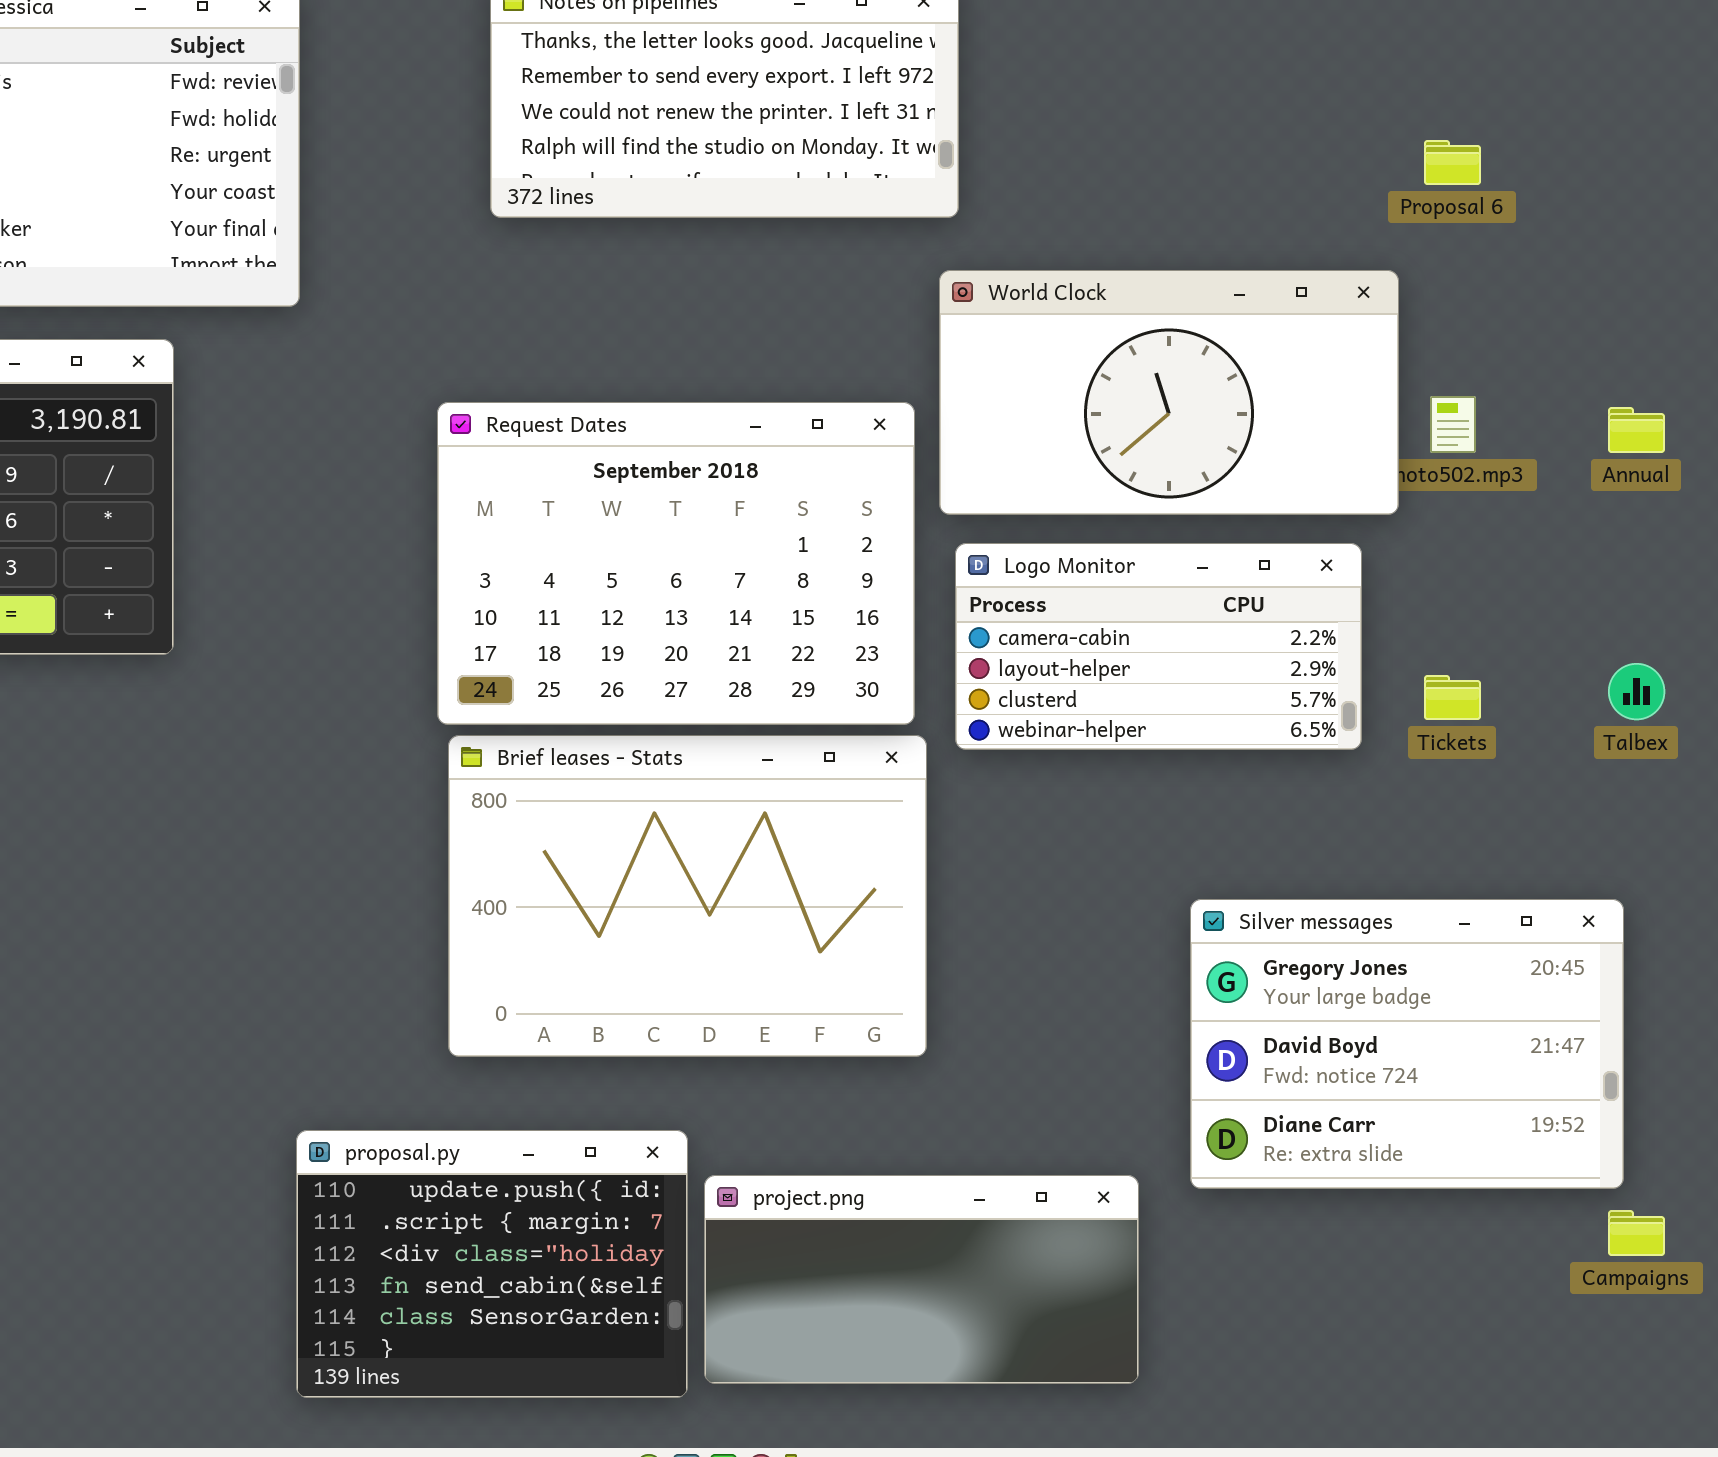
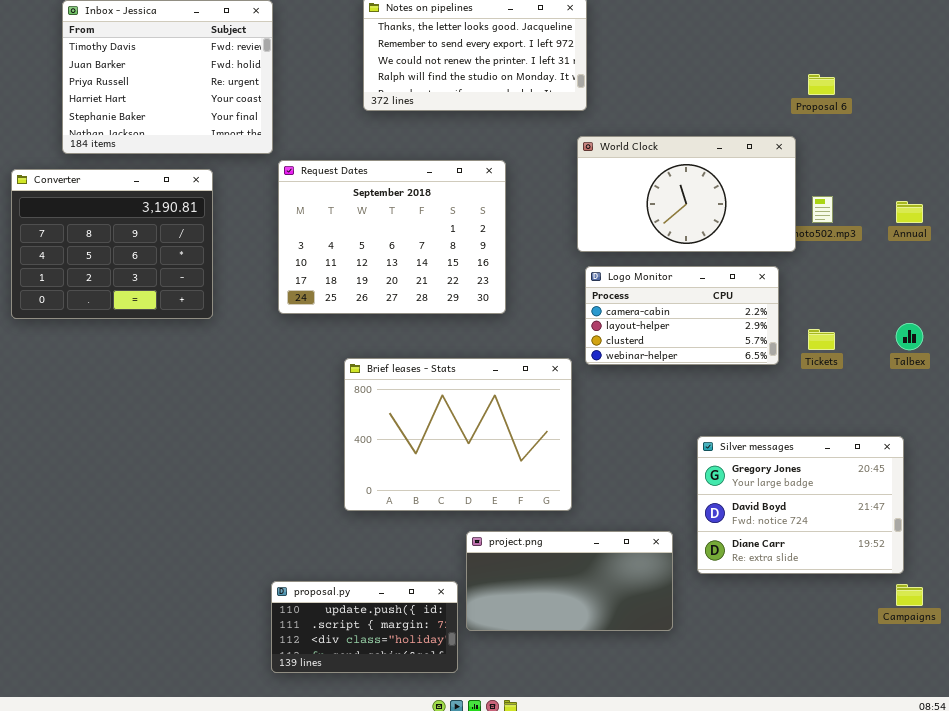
Request Dates: [437,402,915,725] -> [278,160,506,314], moved
proposal.py: [296,1130,688,1398] -> [271,581,458,673], resized
project.png: [704,1175,1139,1384] -> [466,531,673,631], moved

